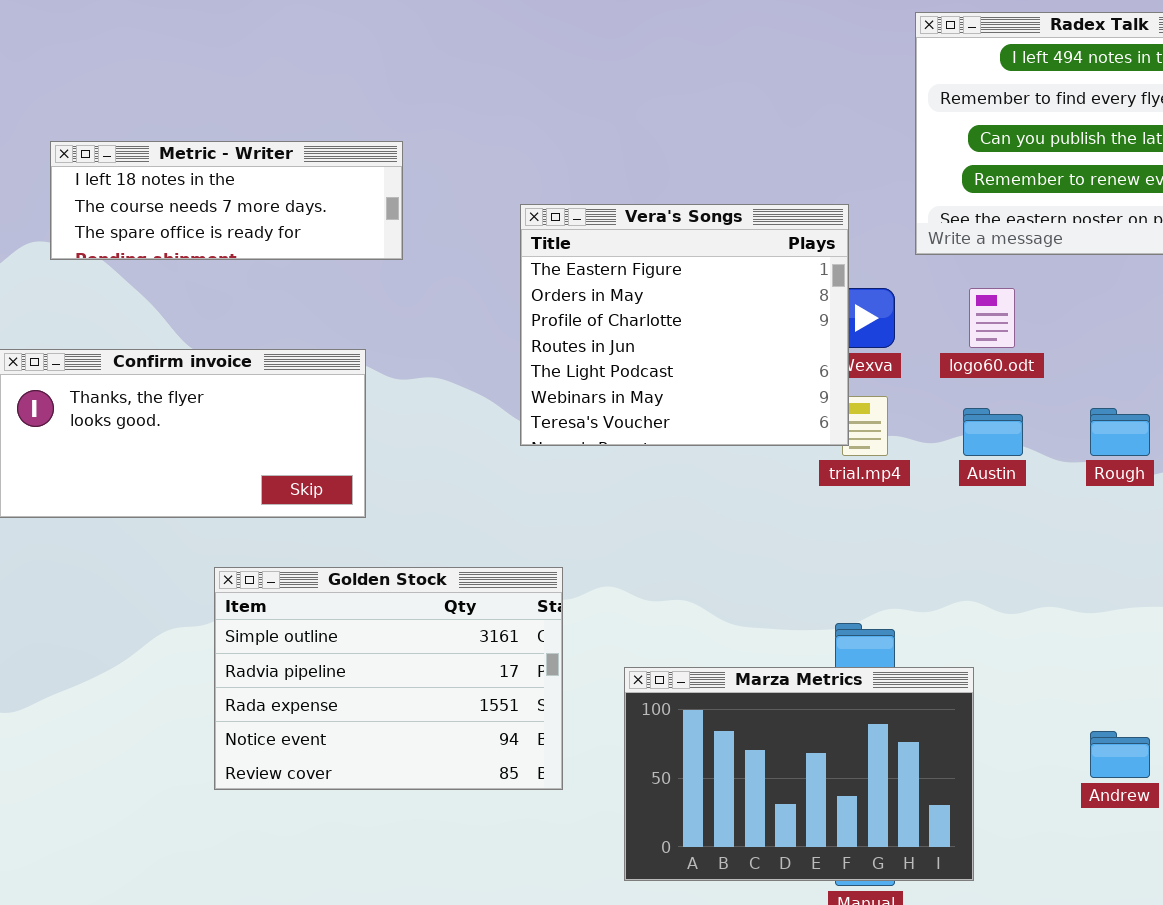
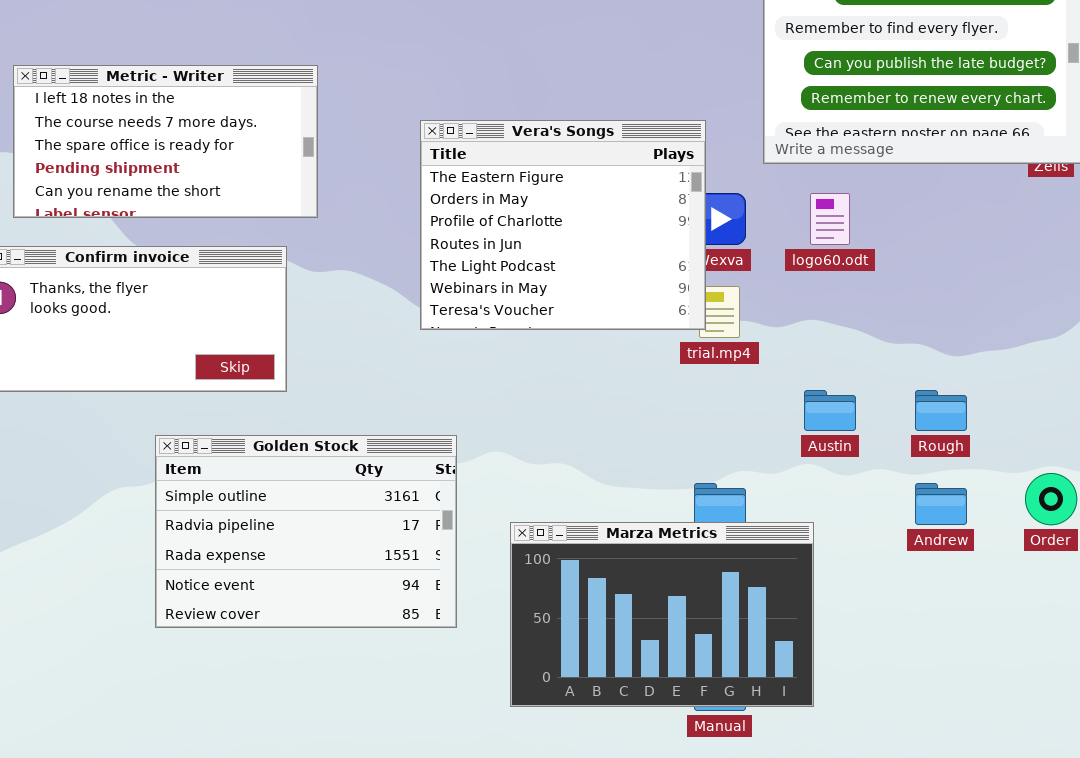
Metric - Writer: [50,141,403,260] -> [13,65,318,218], resized
Austin: [963,408,1023,456] -> [804,390,856,431], moved
Rough: [1090,408,1150,456] -> [915,390,967,431], moved
Andrew: [1090,731,1150,778] -> [915,483,967,525], moved

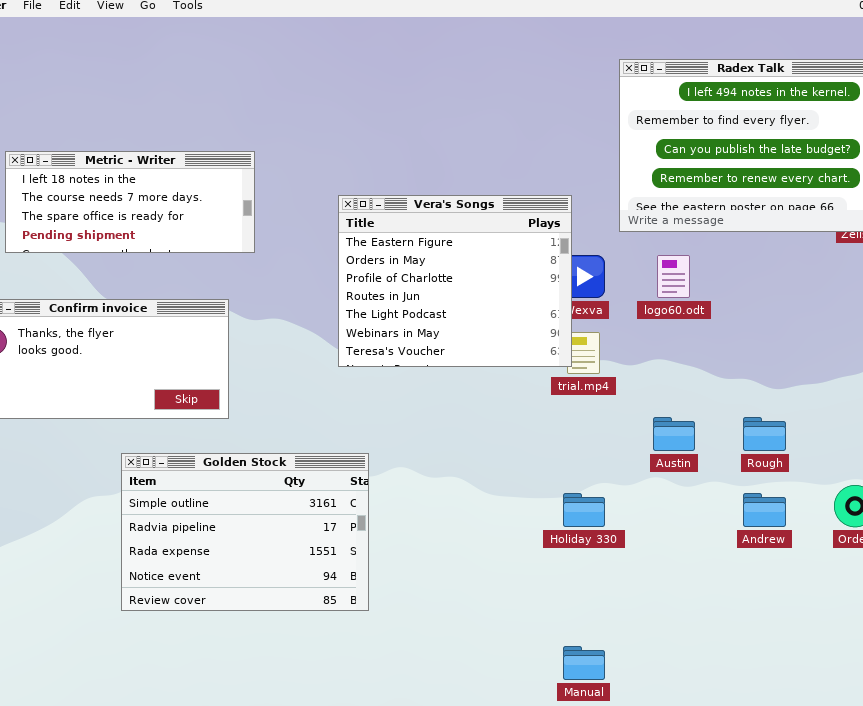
Metric - Writer: [13,65,318,218] -> [5,151,255,253], resized
Marza Metrics: [510,522,814,707] -> none, closed

